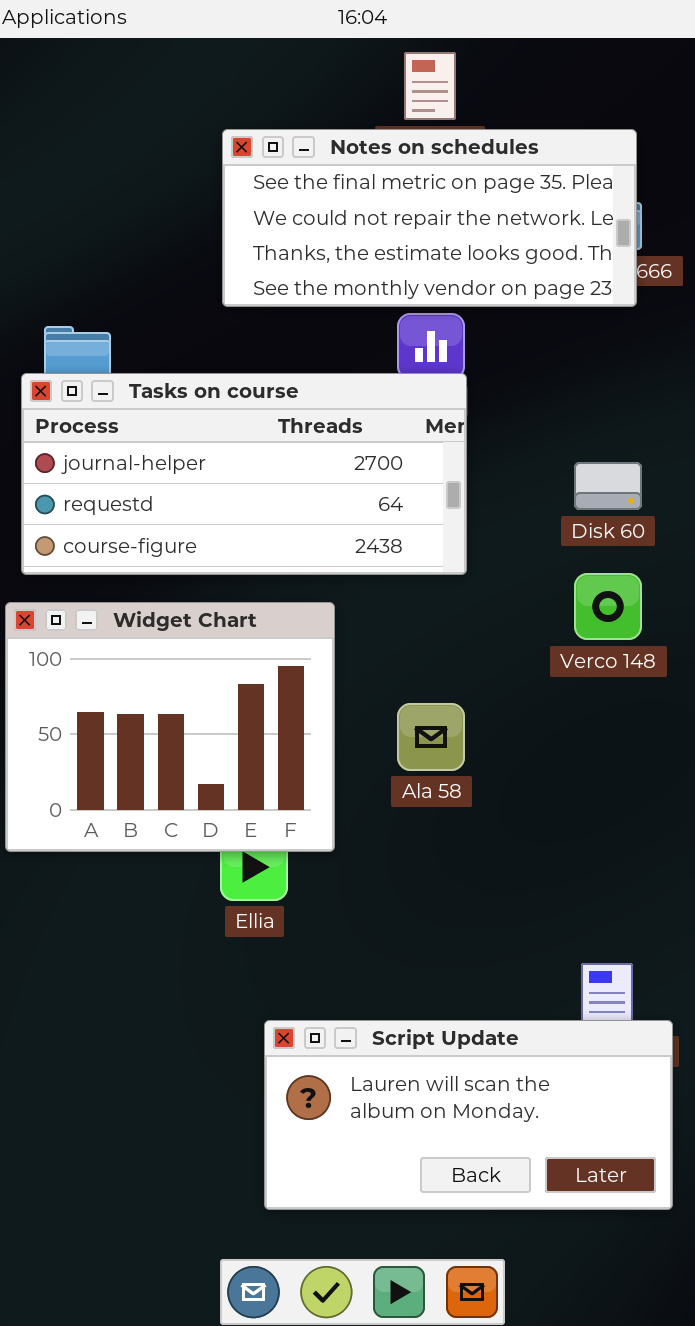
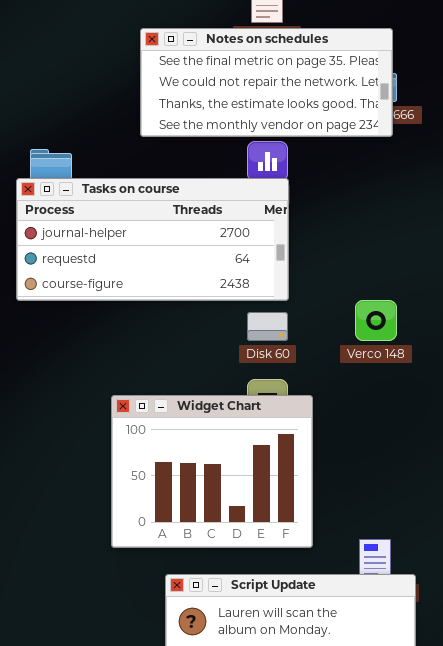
Disk 60: [574,462,642,510] -> [247,312,288,341], moved
Widget Chart: [5,602,335,852] -> [111,395,313,548], moved

